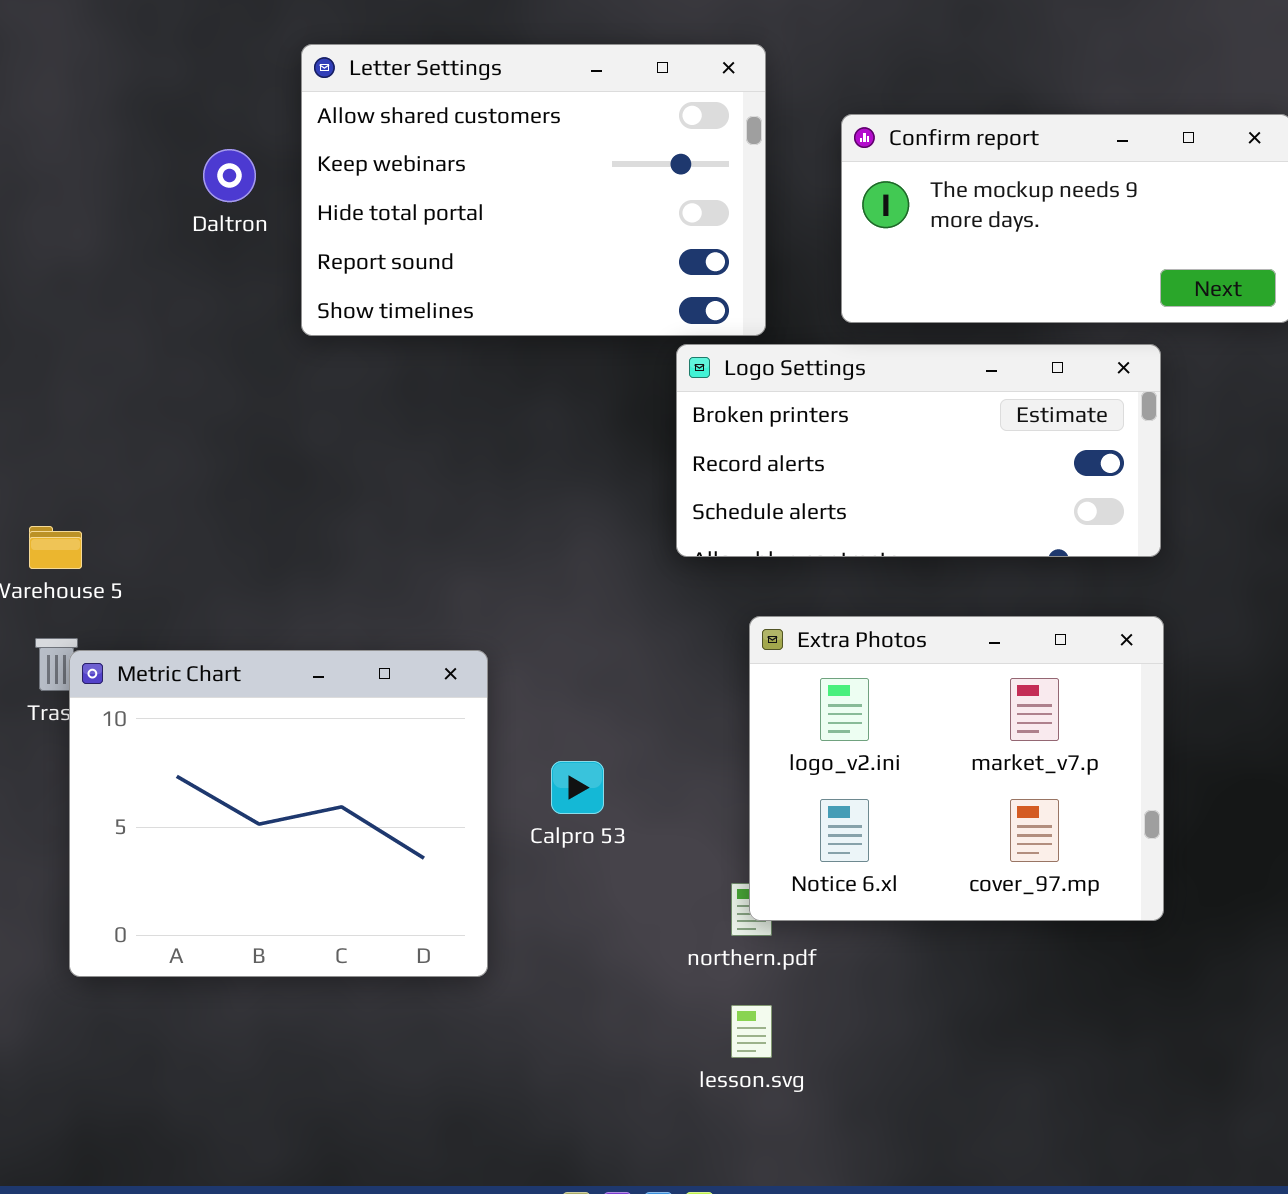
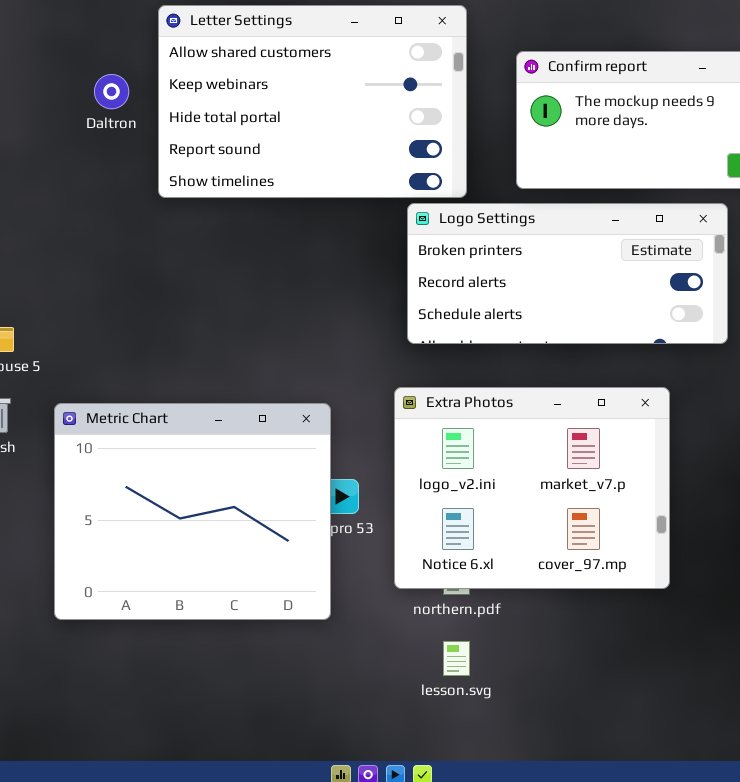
Extra Photos: [749,616,1164,921] -> [394,387,670,589], moved
Metric Chart: [69,650,488,977] -> [54,403,331,620], moved

